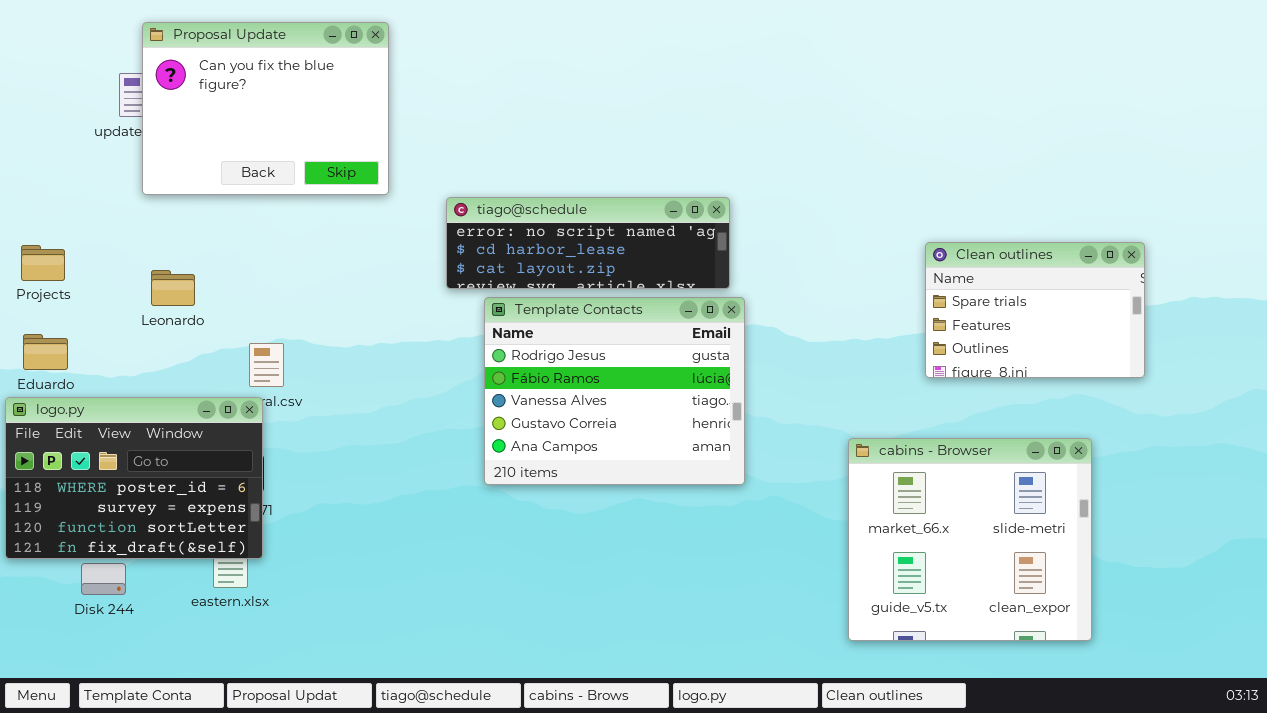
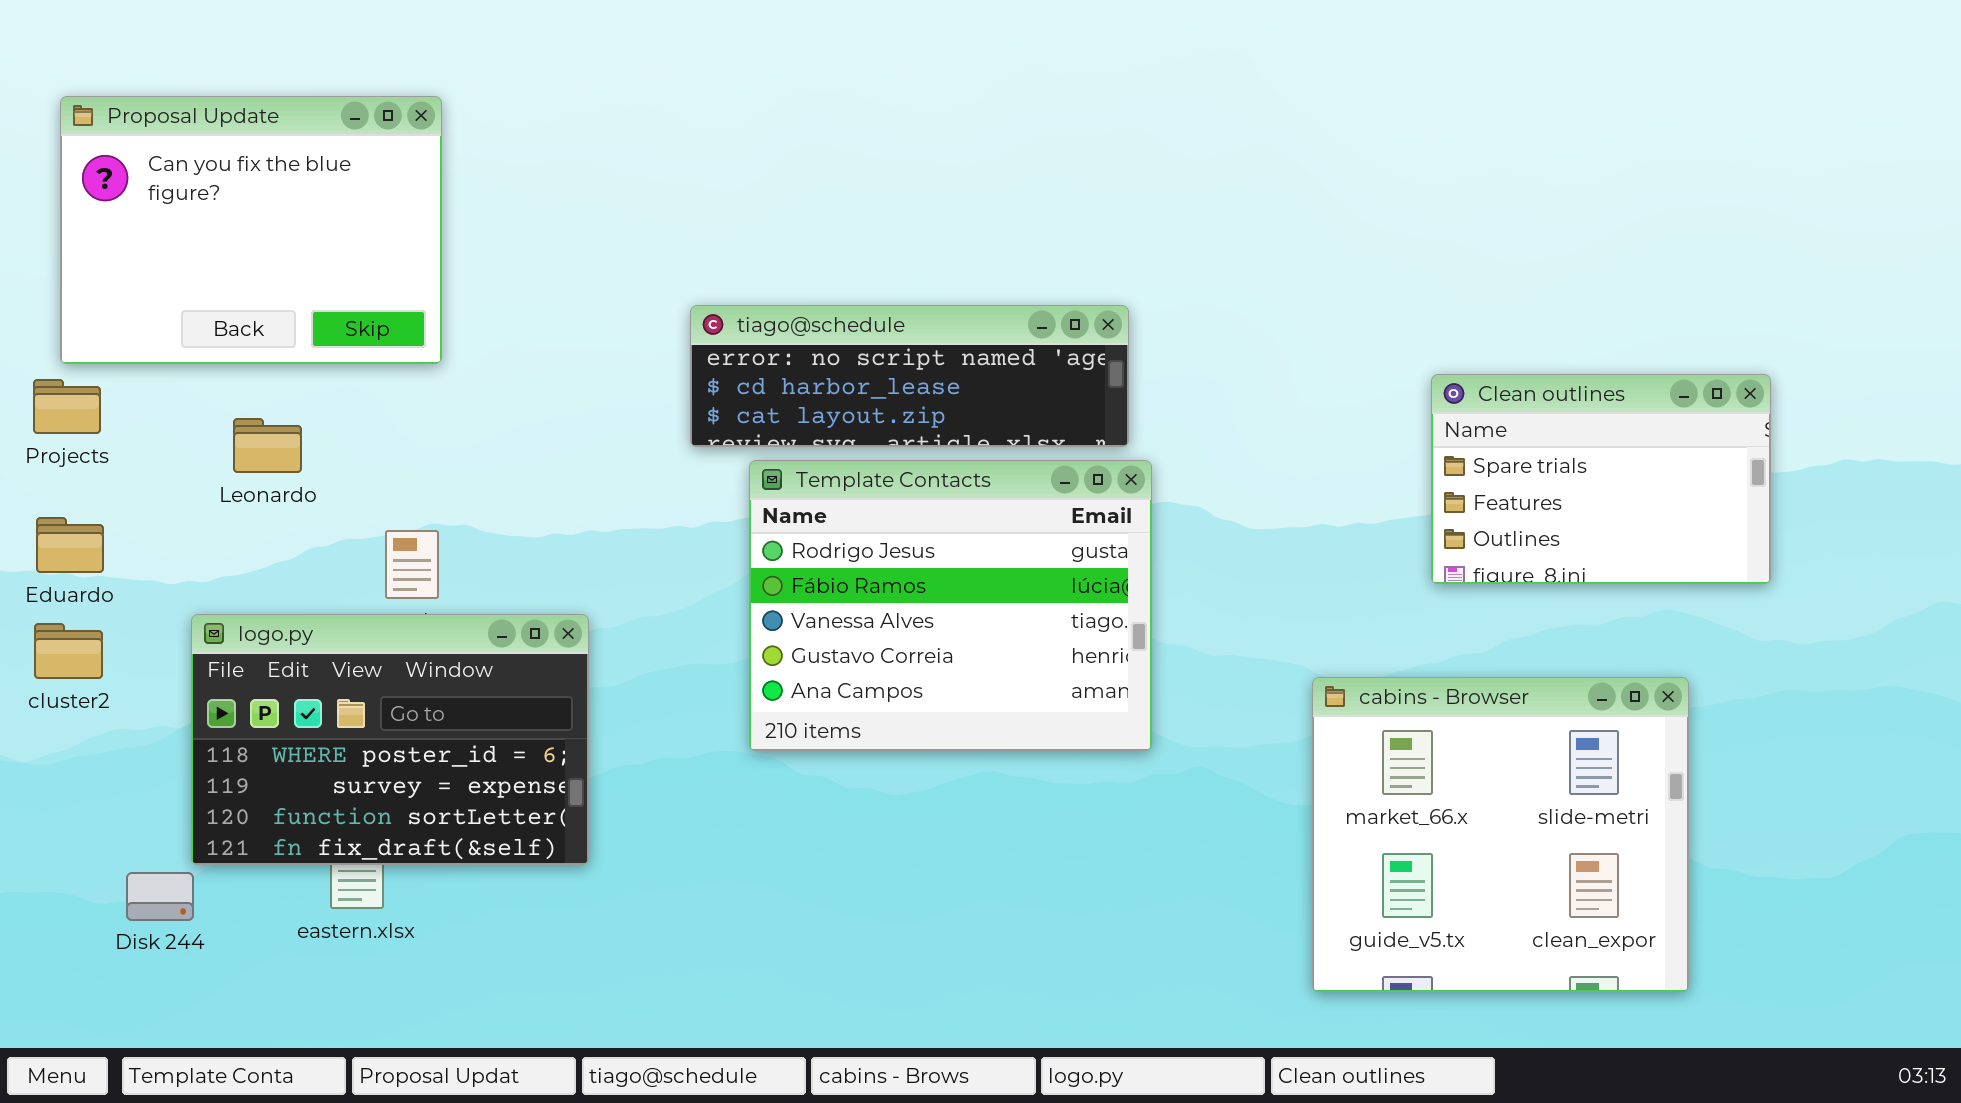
Proposal Update: [142,22,389,195] -> [60,96,442,364], moved
logo.py: [5,397,263,559] -> [191,614,589,865], moved

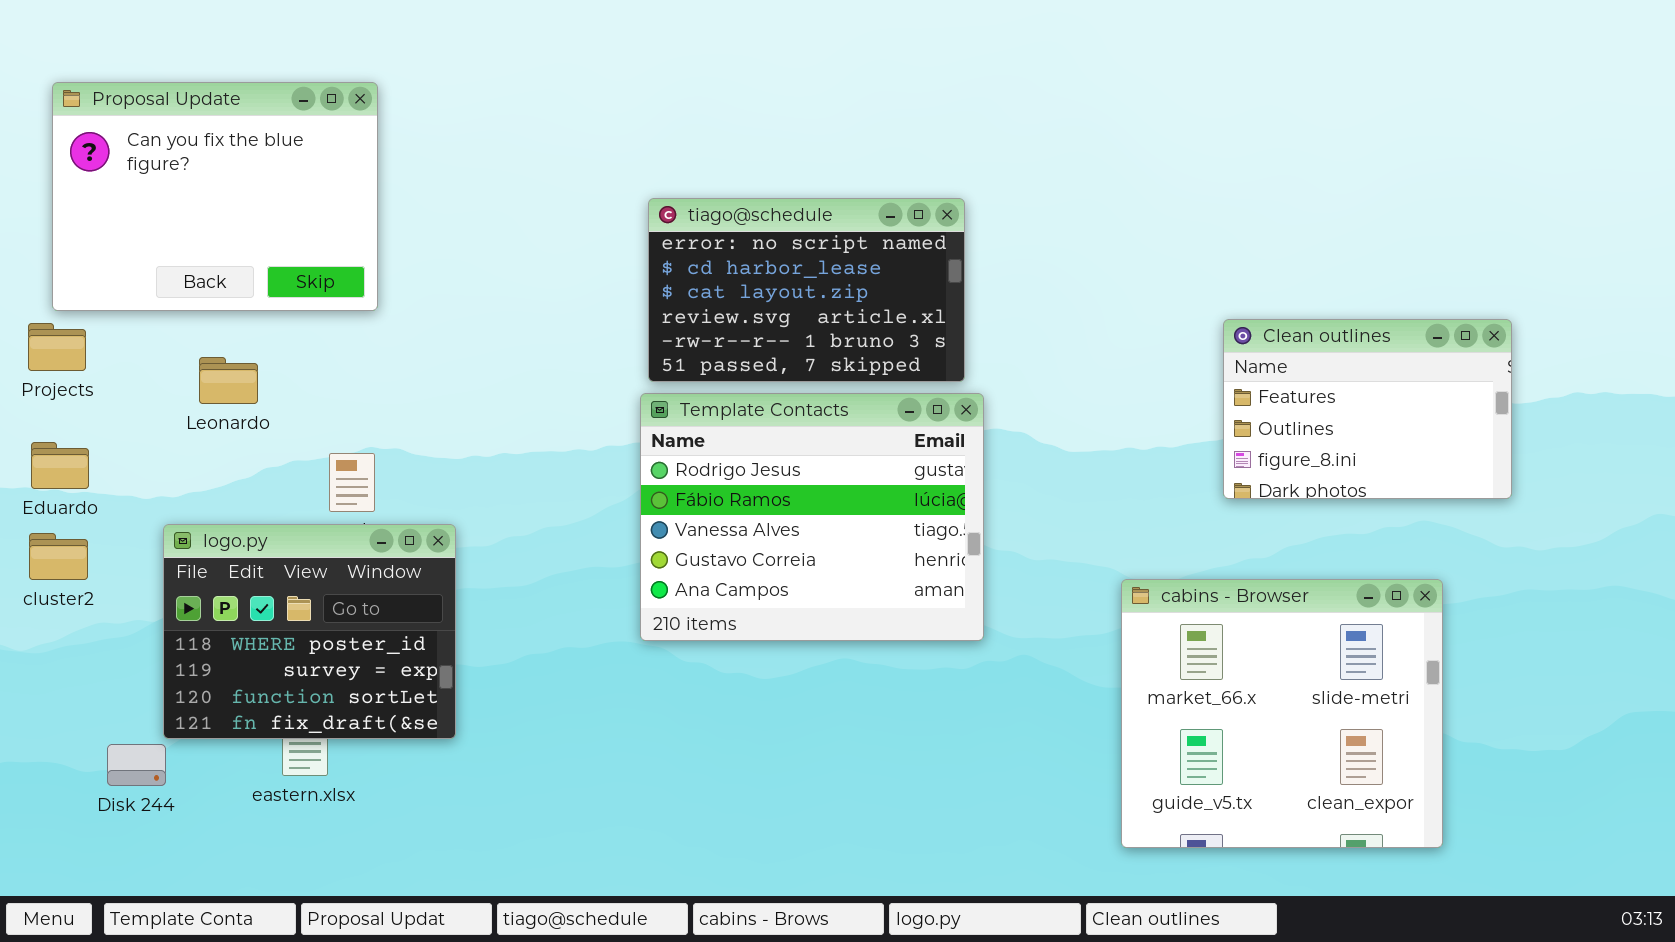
tiago@schedule: [690,305,1129,447] -> [648,198,965,382], resized
Clean outlines: [1431,374,1771,584] -> [1223,319,1512,499], scrolled down 1 row
logo.py: [191,614,589,865] -> [163,524,456,739], resized

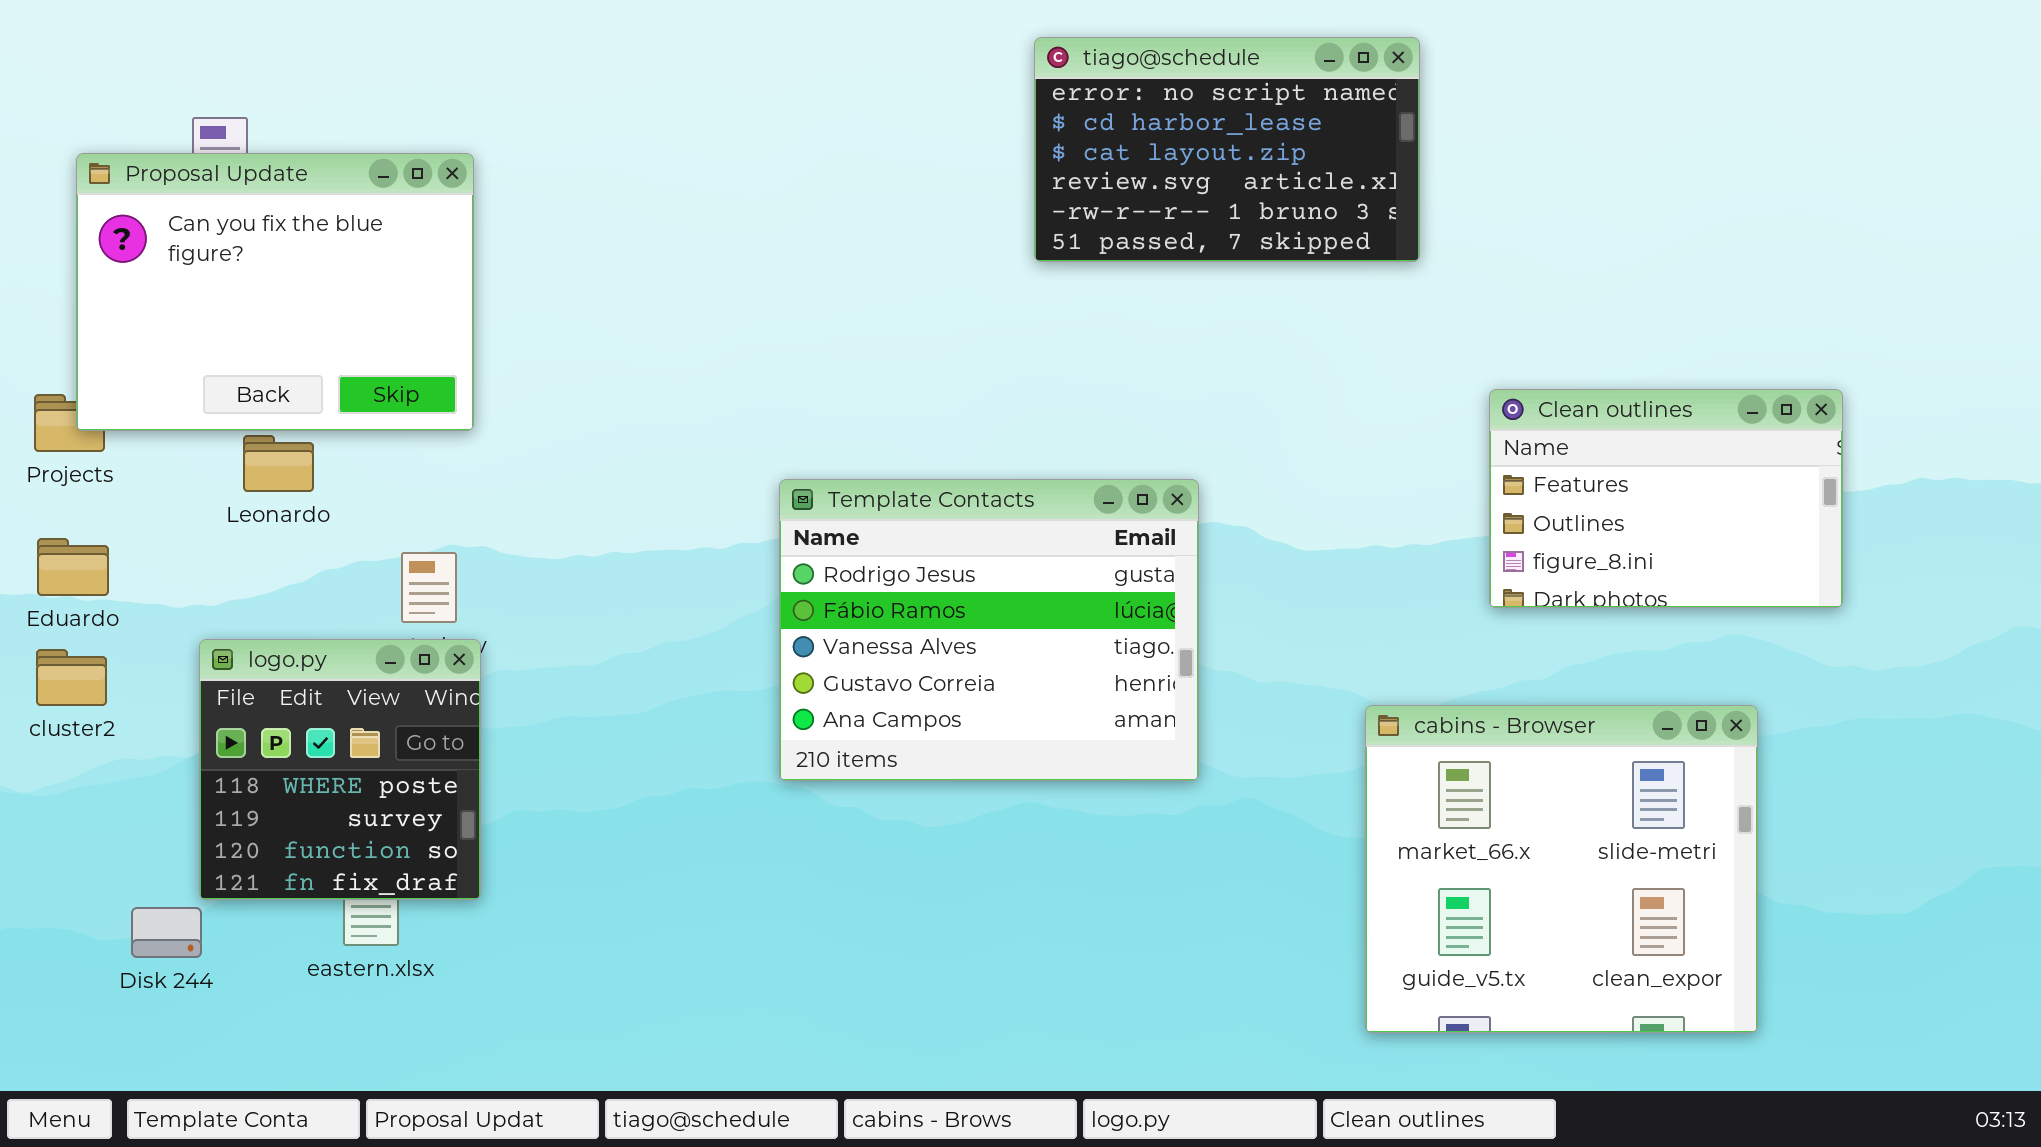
Proposal Update: [52,82,378,311] -> [76,153,474,431], moved
tiago@schedule: [648,198,965,382] -> [1034,37,1420,262], moved
logo.py: [163,524,456,739] -> [199,639,481,900], resized

